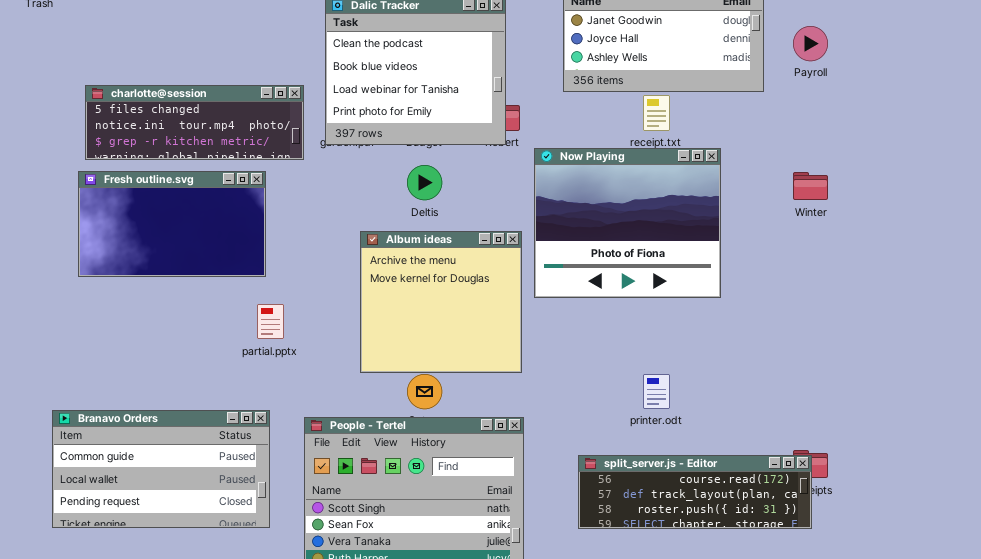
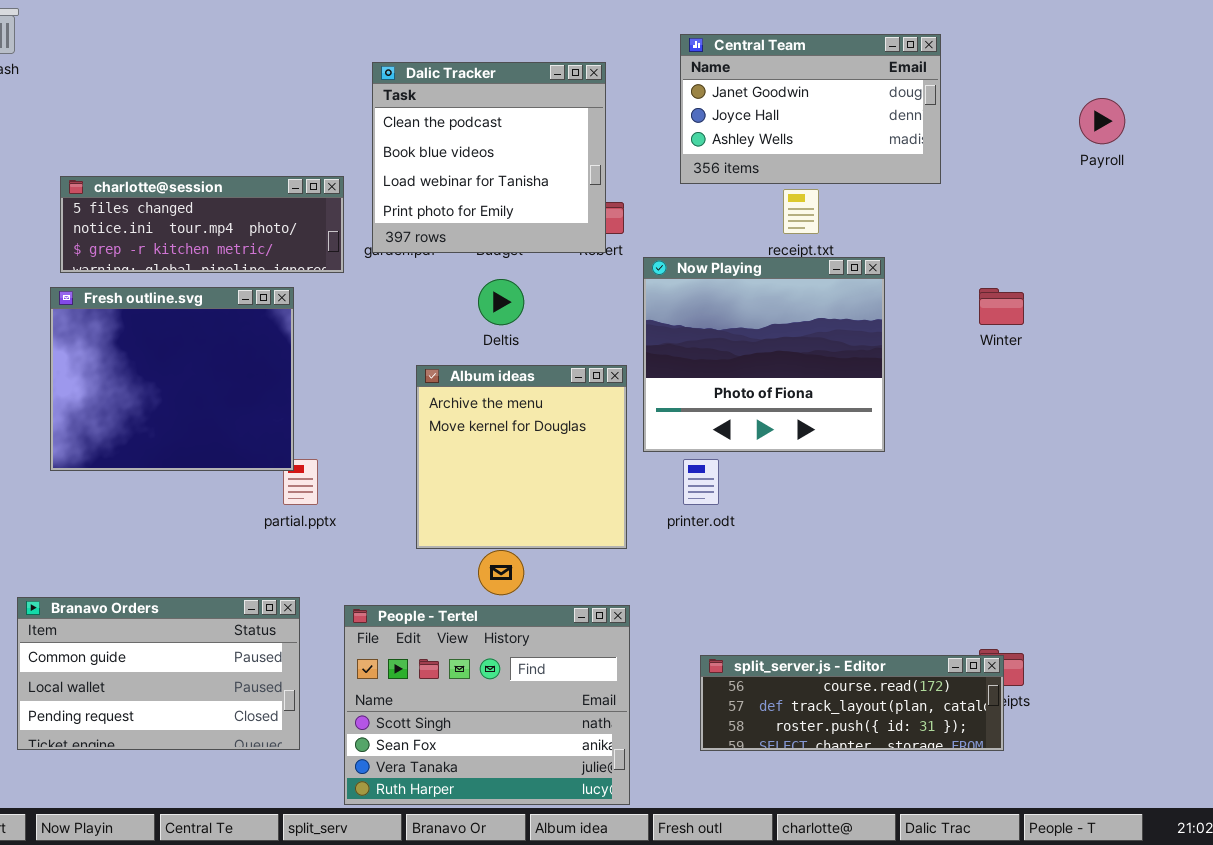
Payroll: [793,26,828,61] -> [1079,98,1125,144], moved
Fresh outline.svg: [78,171,266,277] -> [50,287,294,471], resized
printer.odt: [643,374,670,409] -> [683,459,719,505], moved

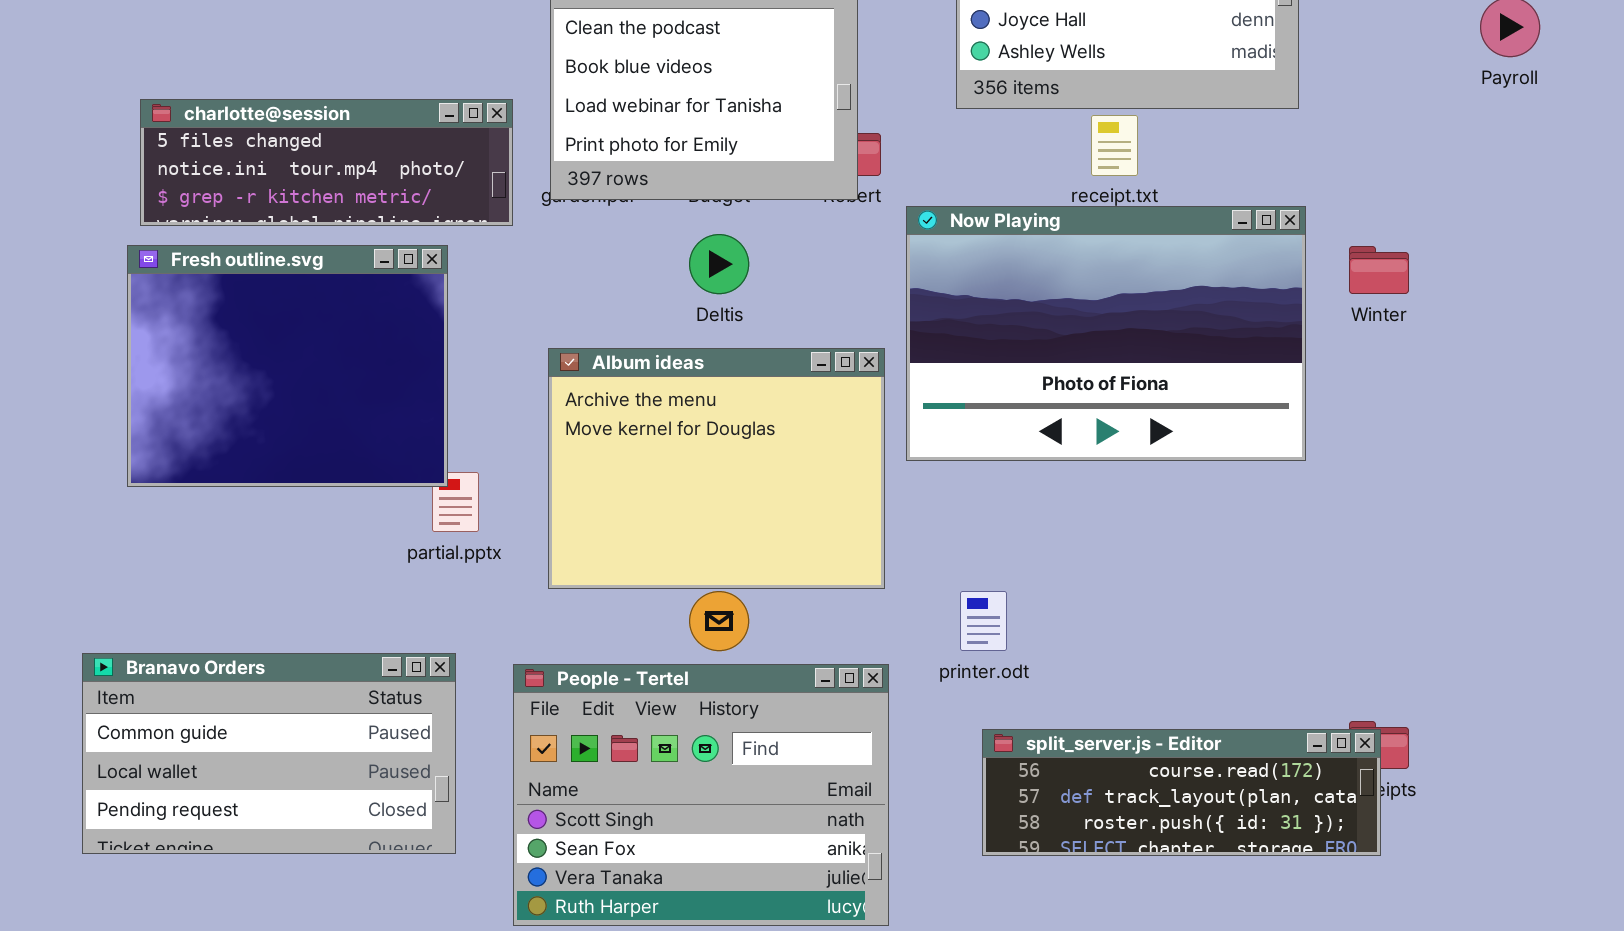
Now Playing: [643,257,885,452] -> [906,206,1306,461], resized
Album ideas: [416,365,627,549] -> [548,348,885,589], resized
printer.odt: [683,459,719,505] -> [960,591,1007,651], moved

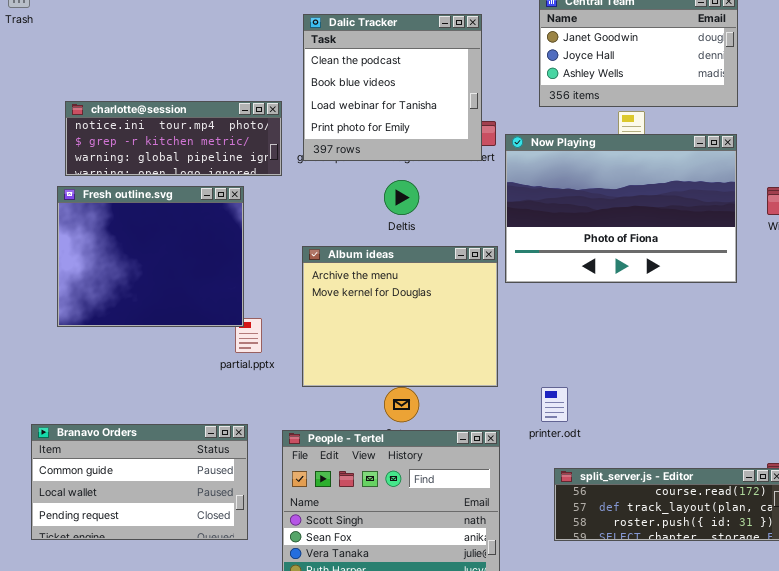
charlotte@session: [140,99,513,226] -> [65,101,282,176], scrolled down 1 row
Now Playing: [906,206,1306,461] -> [505,134,737,283], moved

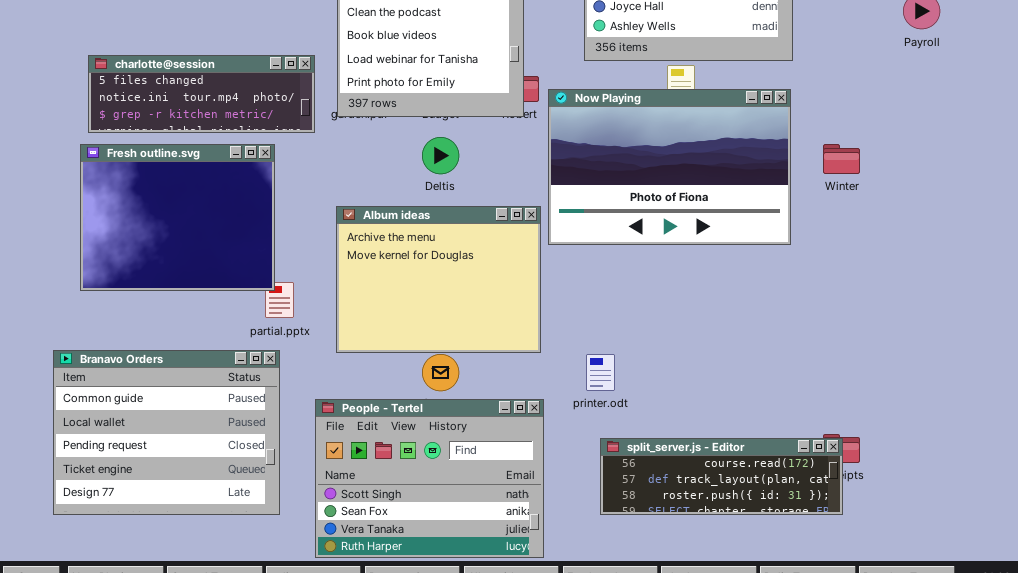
charlotte@session: [65,101,282,176] -> [88,55,315,133], scrolled up 1 row
Branavo Orders: [31,424,248,540] -> [53,350,280,515], resized

